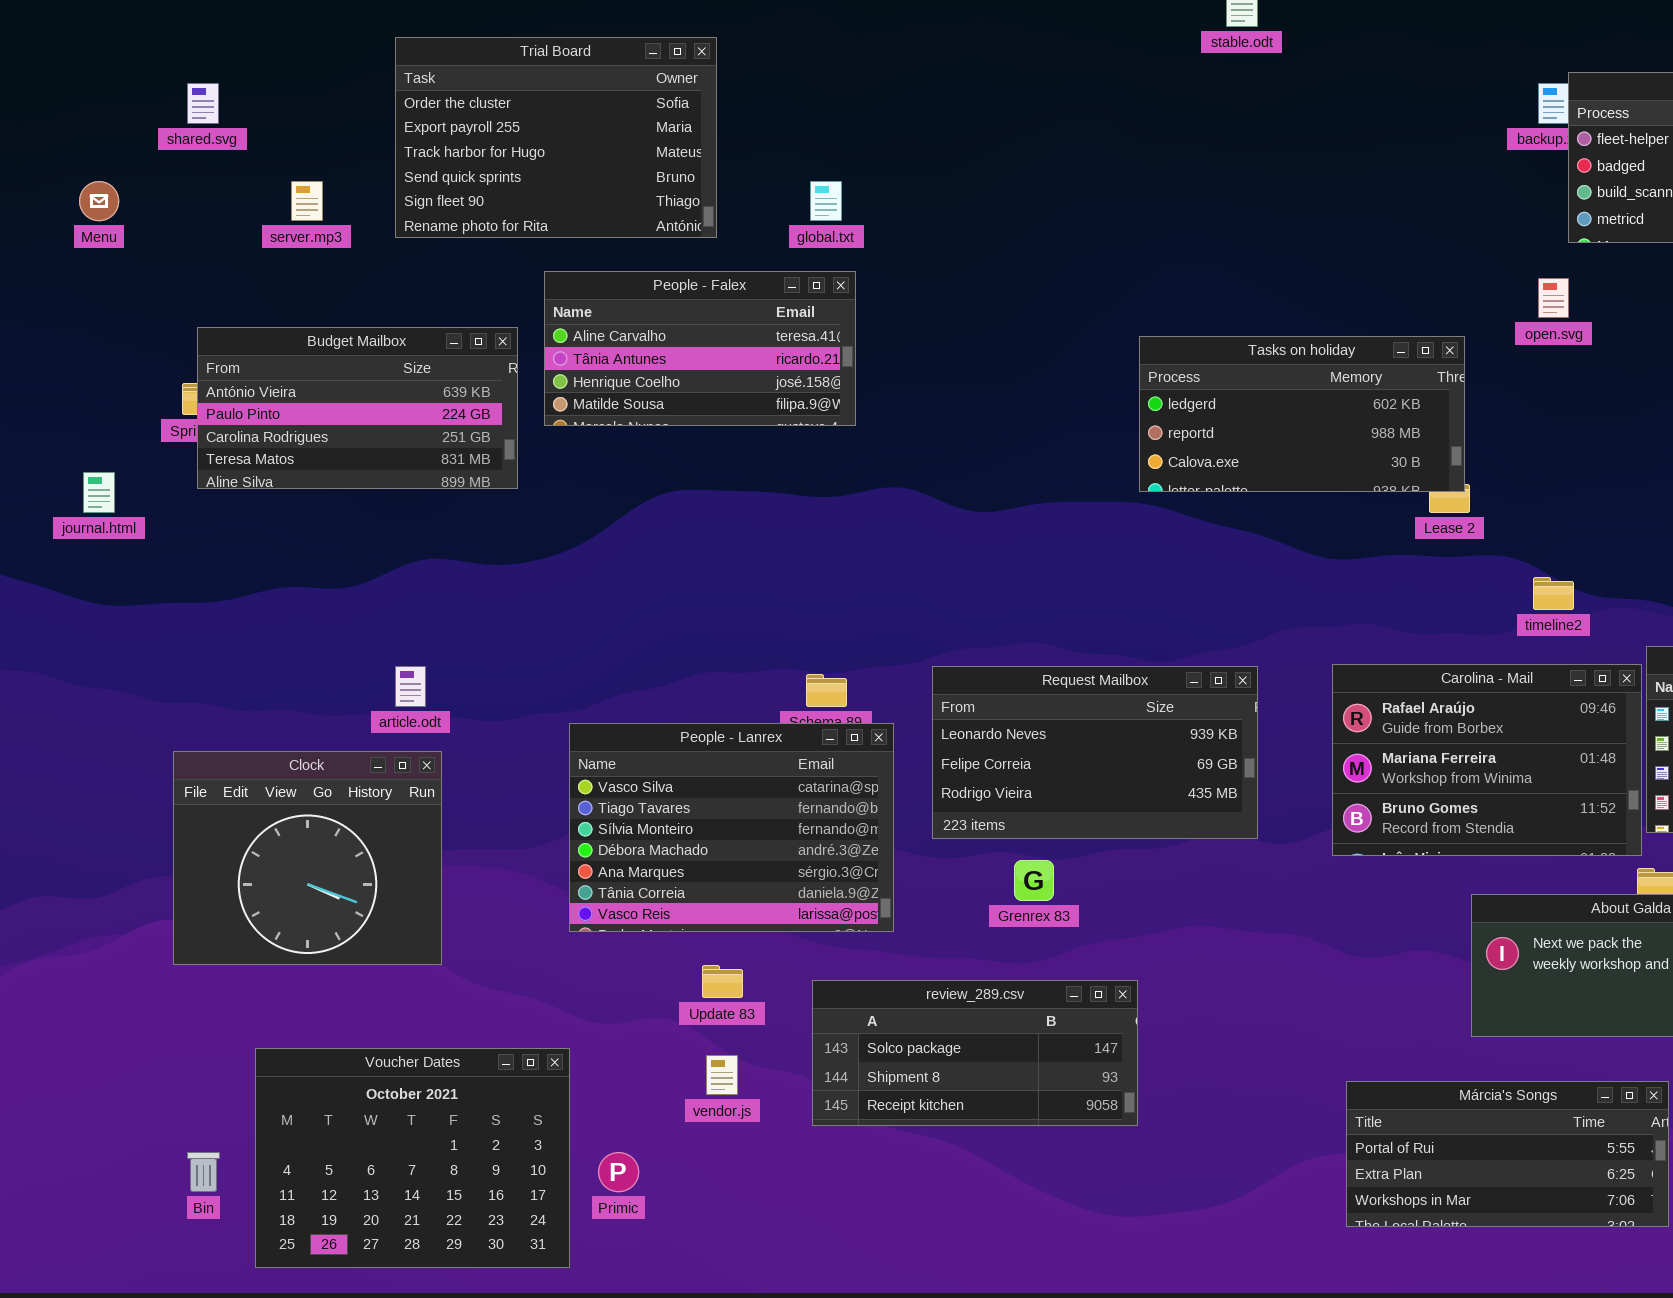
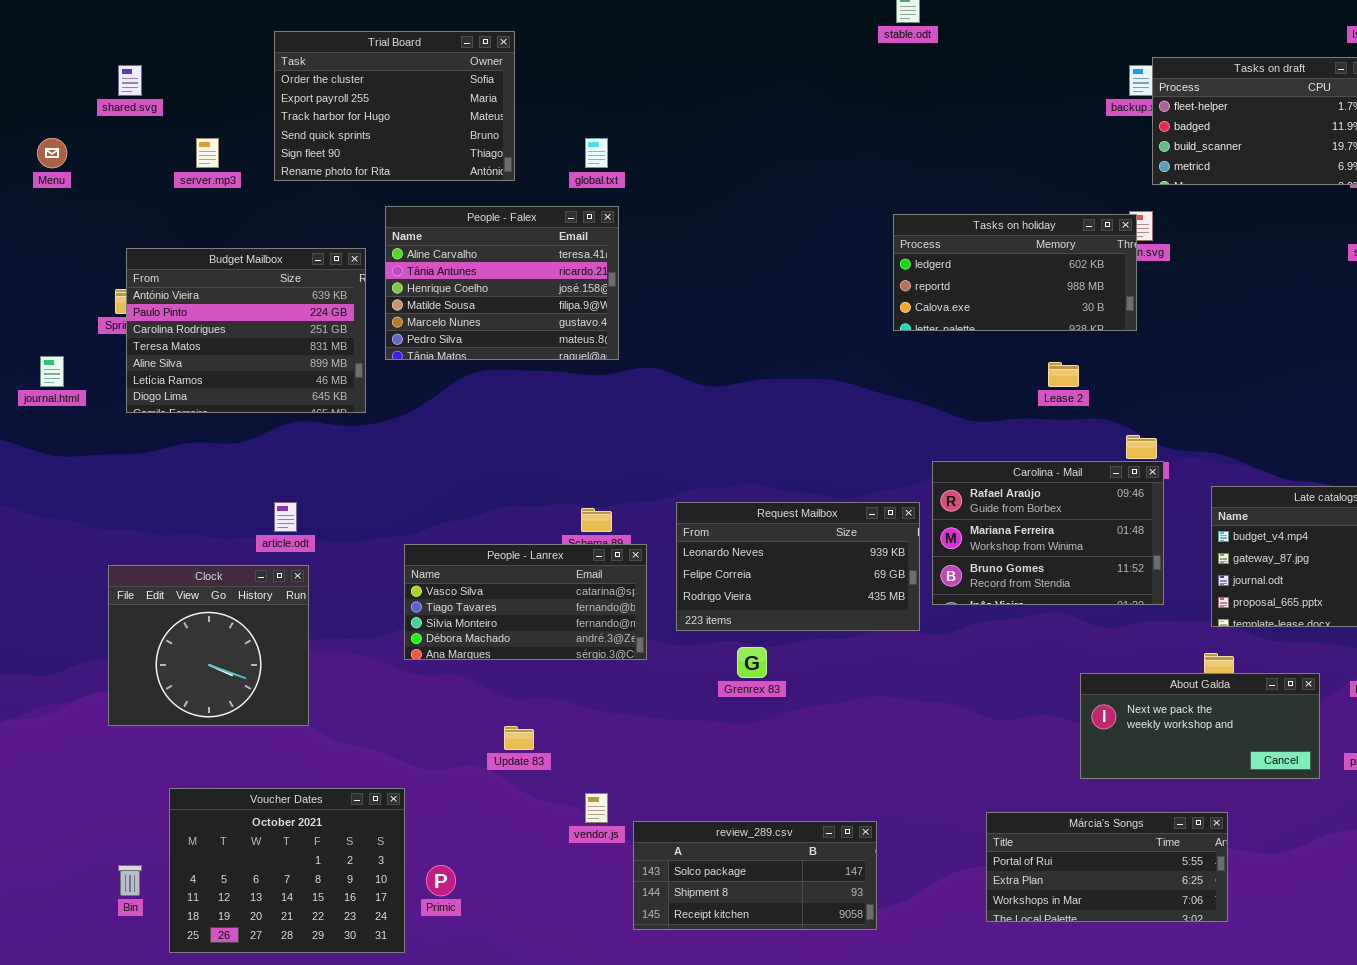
People - Falex: [544,271,856,426] -> [385,206,619,360], resized
Budget Mailbox: [197,327,518,489] -> [126,248,366,413], resized
Tasks on holiday: [1139,336,1465,492] -> [893,214,1137,331], moved
Carolina - Mail: [1332,664,1642,856] -> [932,461,1164,605], moved
People - Lanrex: [569,723,894,932] -> [404,544,647,660], resized
review_289.csv: [812,980,1138,1126] -> [633,821,877,930], moved
vendor.js: [706,1055,738,1095] -> [585,793,608,823], moved

